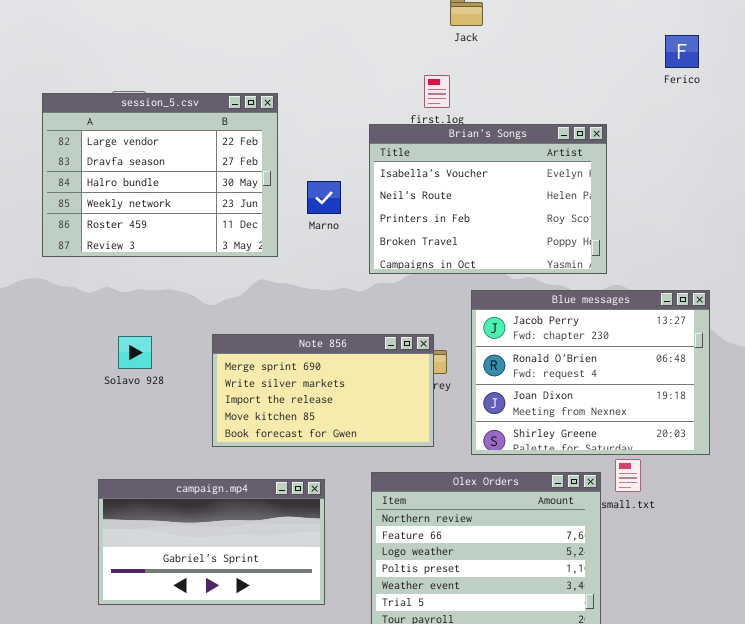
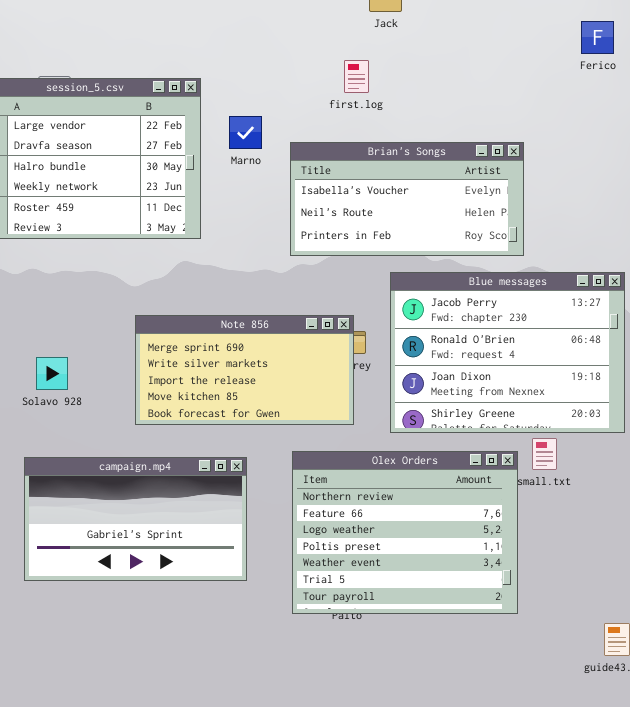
Brian's Songs: [369,124,607,274] -> [290,142,524,256], resized
Marno: [307,181,341,214] -> [229,116,262,149], moved
Solavo 928: [118,336,152,369] -> [36,357,68,390], moved

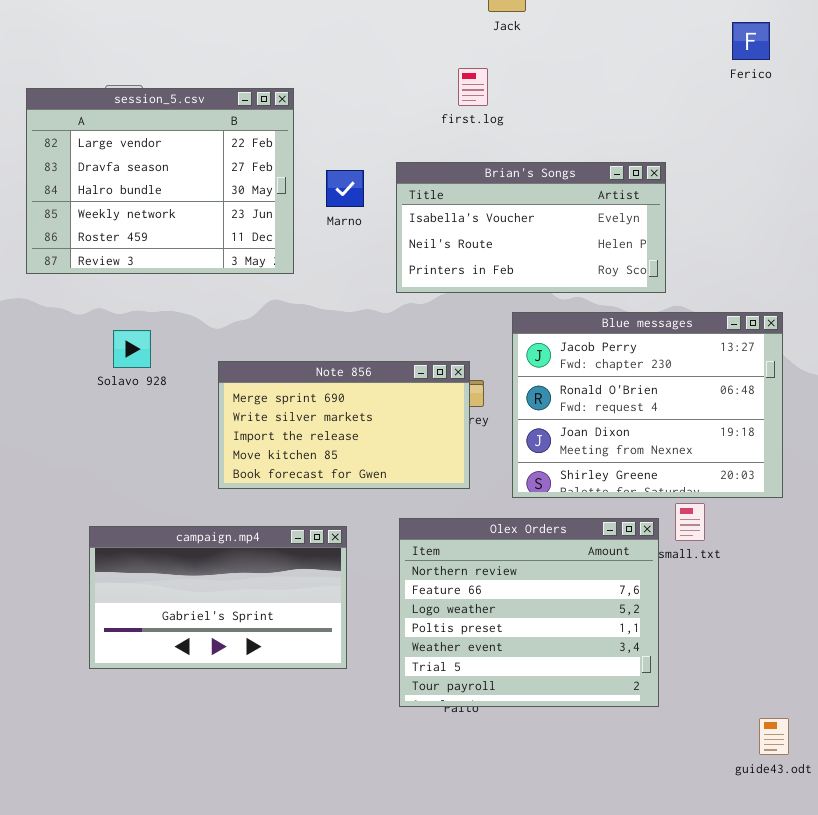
Marno: [229,116,262,149] -> [326,170,364,207], moved
Solavo 928: [36,357,68,390] -> [113,330,151,368], moved

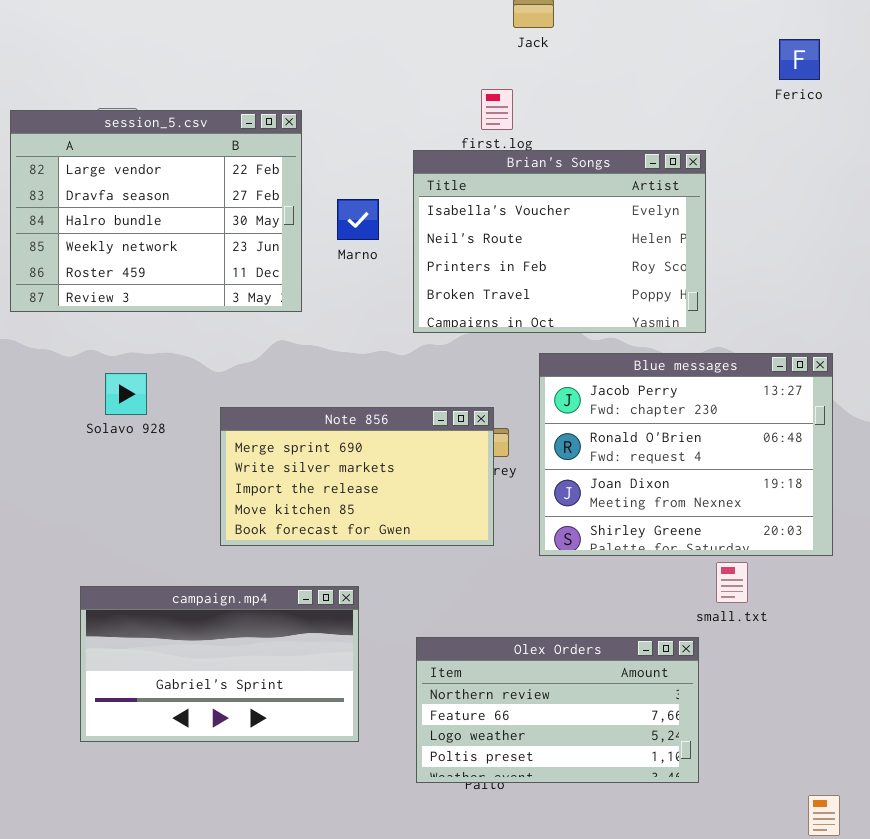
Brian's Songs: [396,162,666,293] -> [413,150,706,333], resized
Olex Orders: [399,518,659,707] -> [416,637,699,783], resized

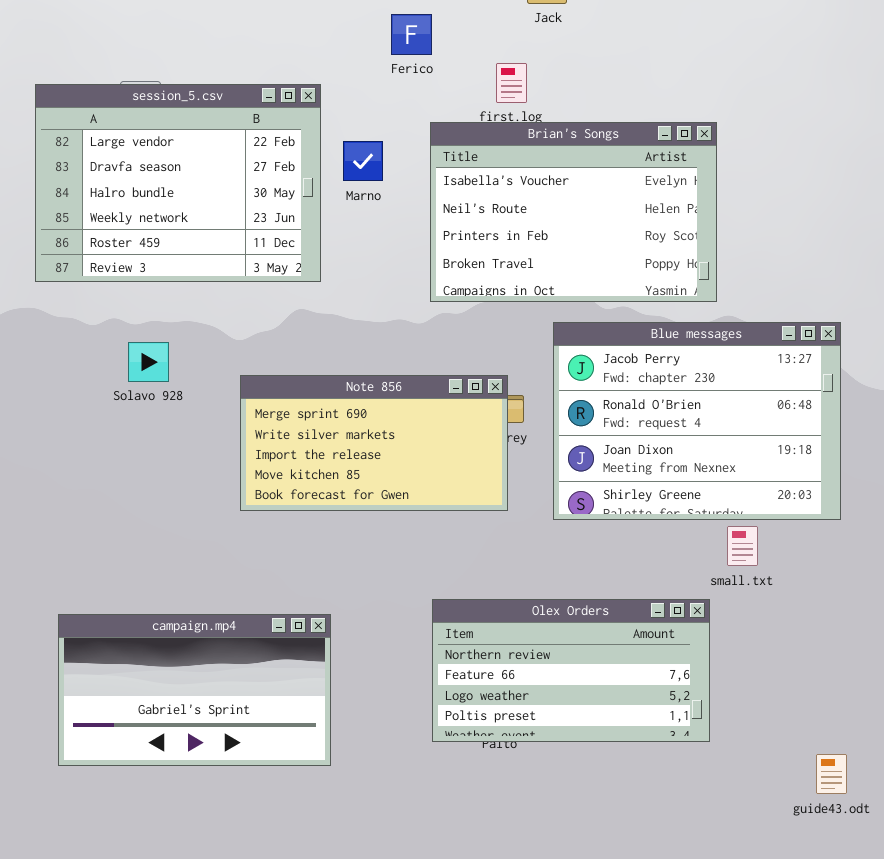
Ferico: [779,39,820,80] -> [391,14,432,55], moved
Marno: [337,199,379,240] -> [343,141,383,181], moved
campaign.mp4: [80,586,359,742] -> [58,614,331,766], moved

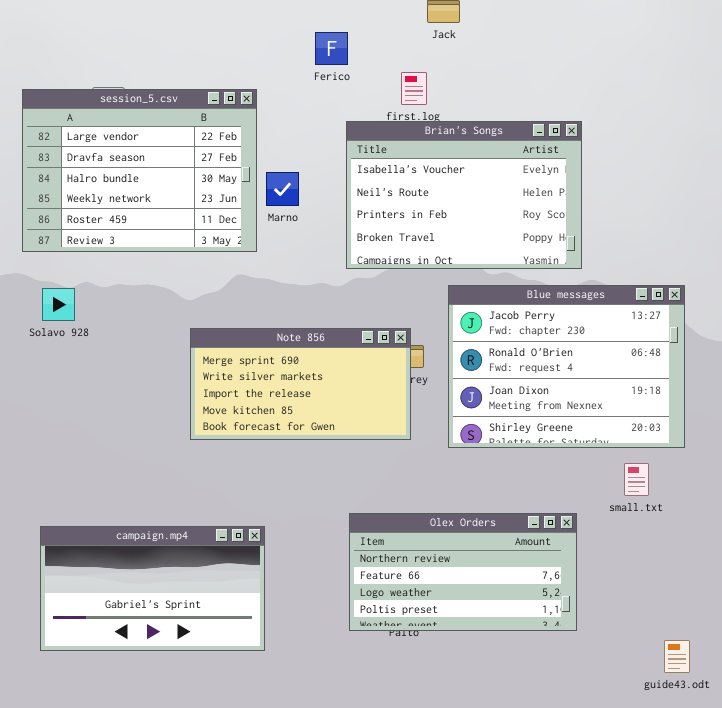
Marno: [343,141,383,181] -> [266,172,299,206], moved
Solavo 928: [128,342,169,382] -> [42,288,75,321], moved
small.txt: [727,526,758,566] -> [624,463,649,496], moved

